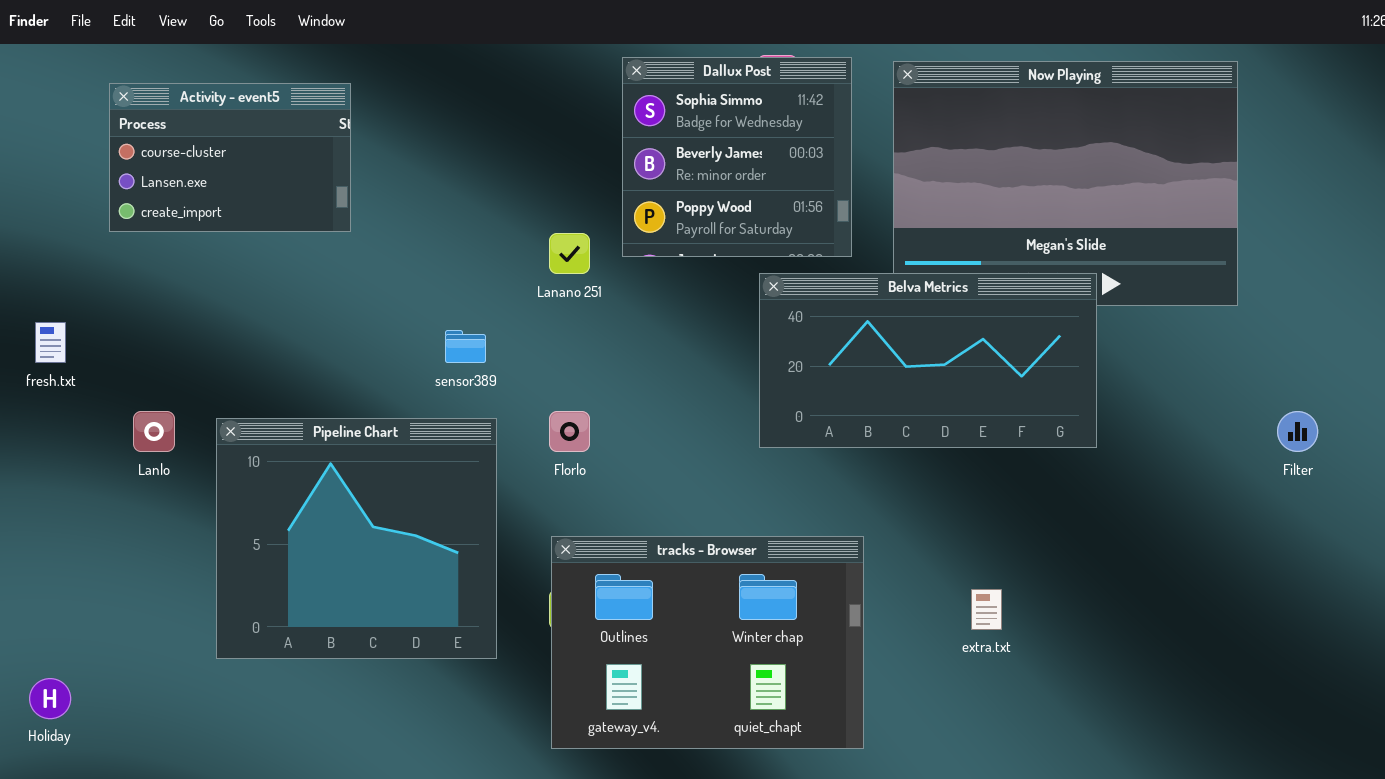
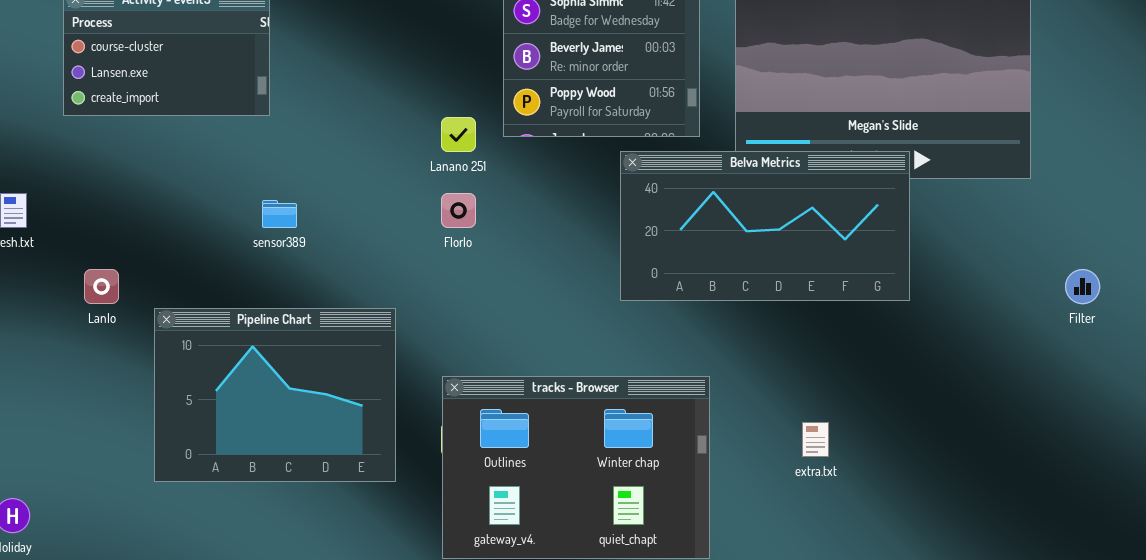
sensor389: [445,330,486,363] -> [262,200,297,228], moved
Florlo: [549,411,590,452] -> [441,193,476,228], moved
Pipeline Chart: [216,418,497,659] -> [154,308,396,482], resized

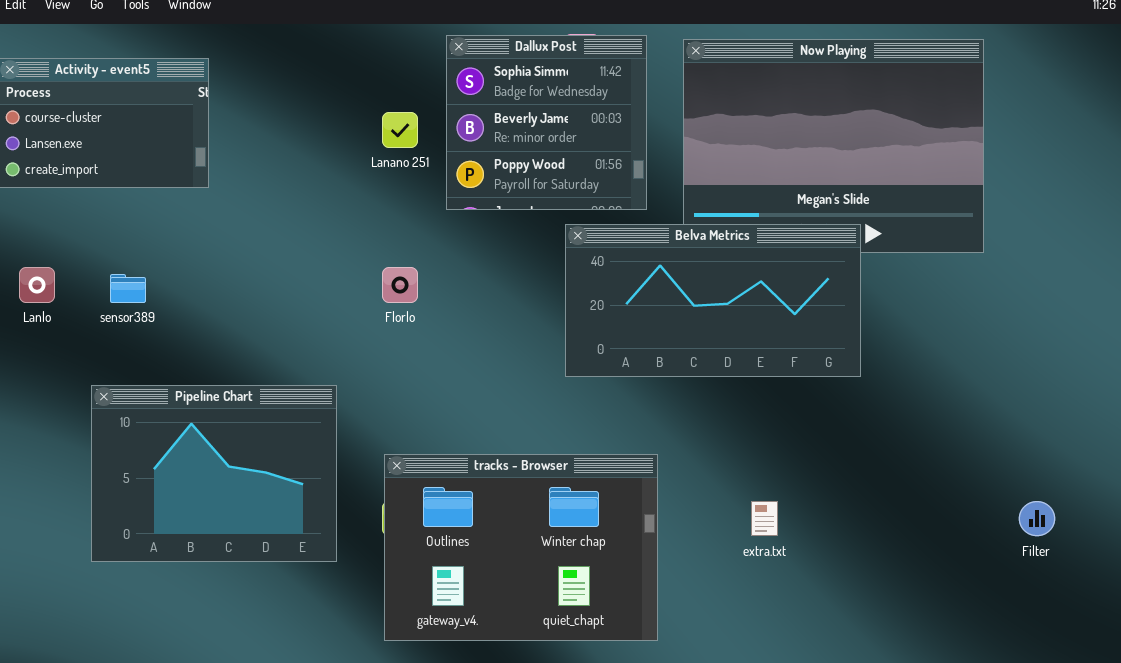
Lanano 251: [441,117,476,152] -> [382,112,418,148], moved
sensor389: [262,200,297,228] -> [110,274,146,303], moved
Lanlo: [84,269,119,304] -> [19,267,55,303], moved
Filter: [1065,269,1100,304] -> [1019,501,1055,536], moved

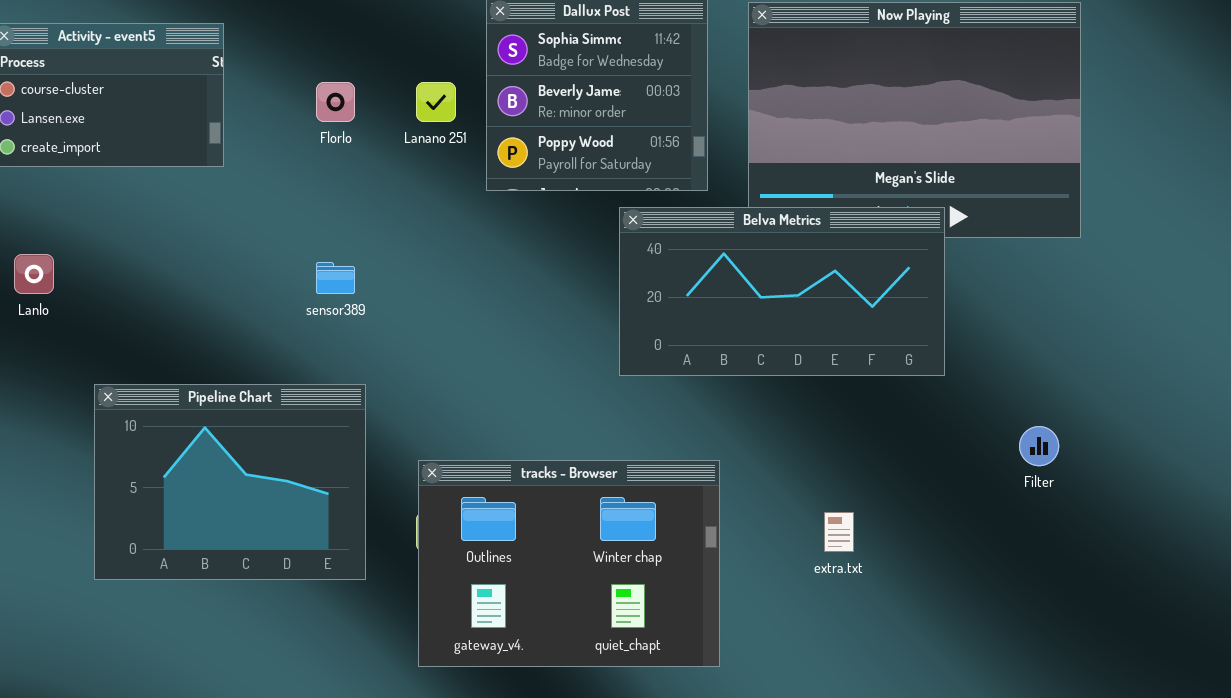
Florlo: [382,267,418,303] -> [316,82,355,122], moved
sensor389: [110,274,146,303] -> [316,262,355,294], moved
Filter: [1019,501,1055,536] -> [1019,426,1059,466], moved

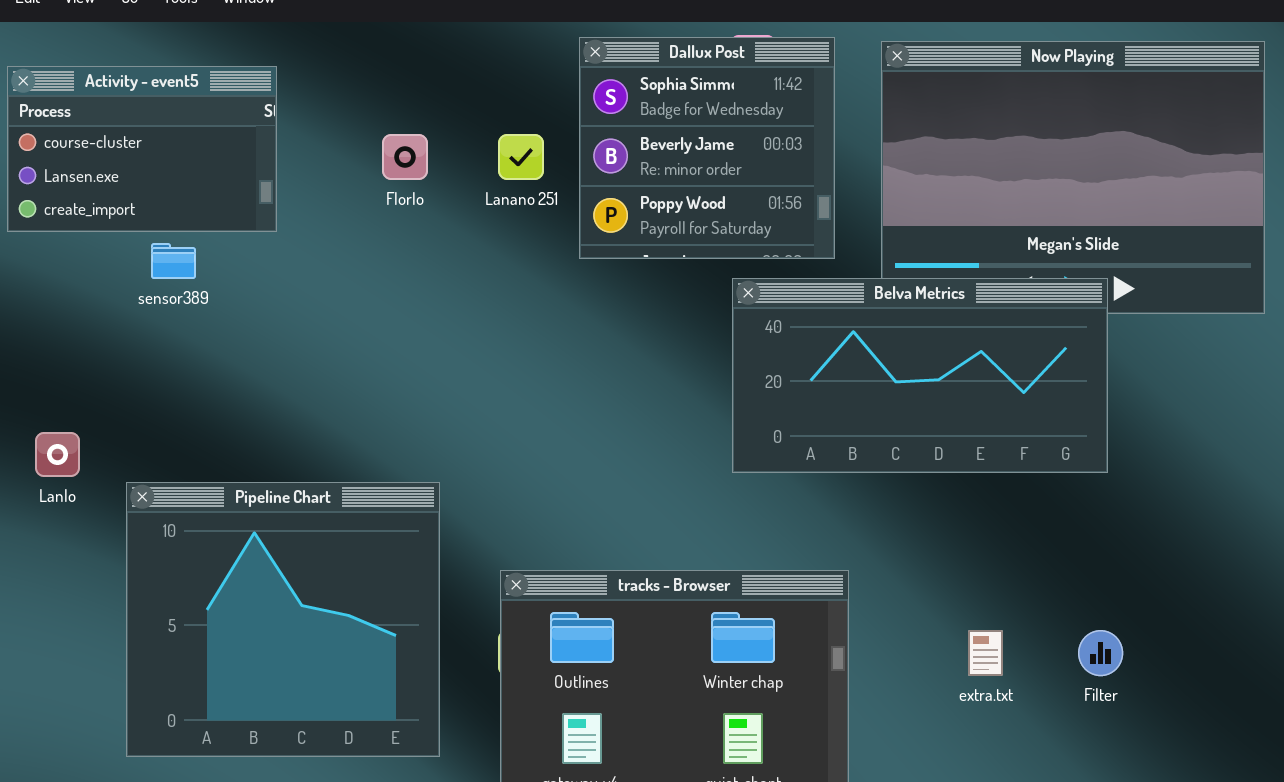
Lanlo: [14,254,54,294] -> [35,432,80,477], moved
sensor389: [316,262,355,294] -> [151,243,196,279], moved
Pipeline Chart: [94,384,366,580] -> [126,482,440,757], resized
Filter: [1019,426,1059,466] -> [1078,630,1123,676], moved

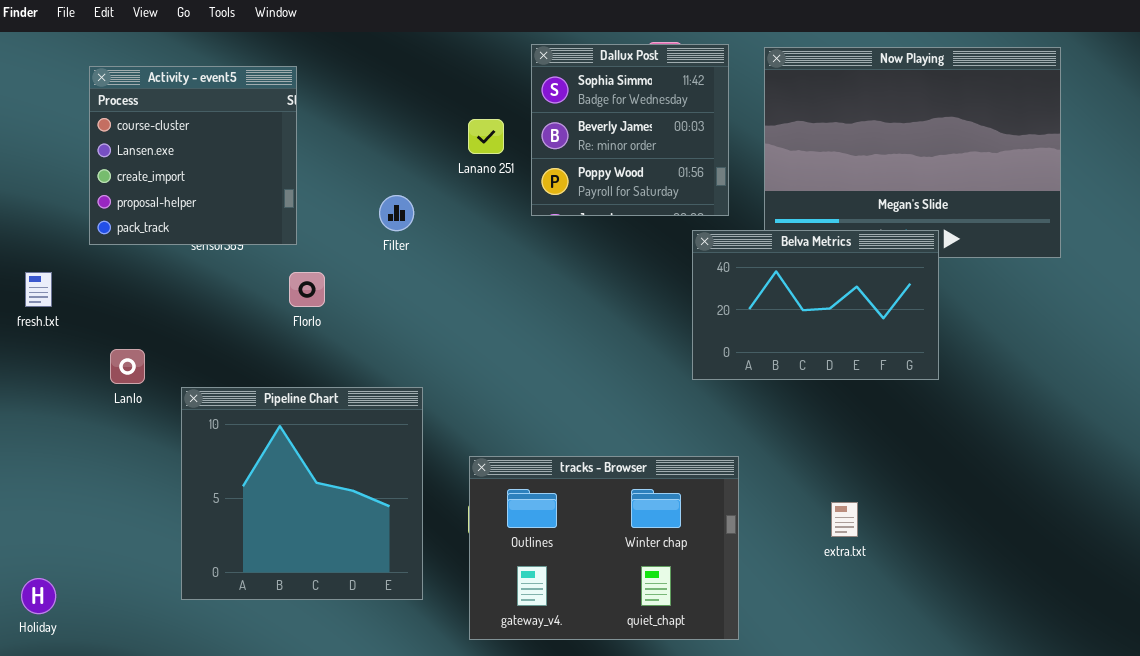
Activity - event5: [7,66,277,232] -> [89,66,297,245], resized
Florlo: [382,134,428,180] -> [289,272,325,307], moved
Belva Metrics: [732,278,1108,473] -> [692,230,939,380], resized
Filter: [1078,630,1123,676] -> [379,195,414,231], moved

